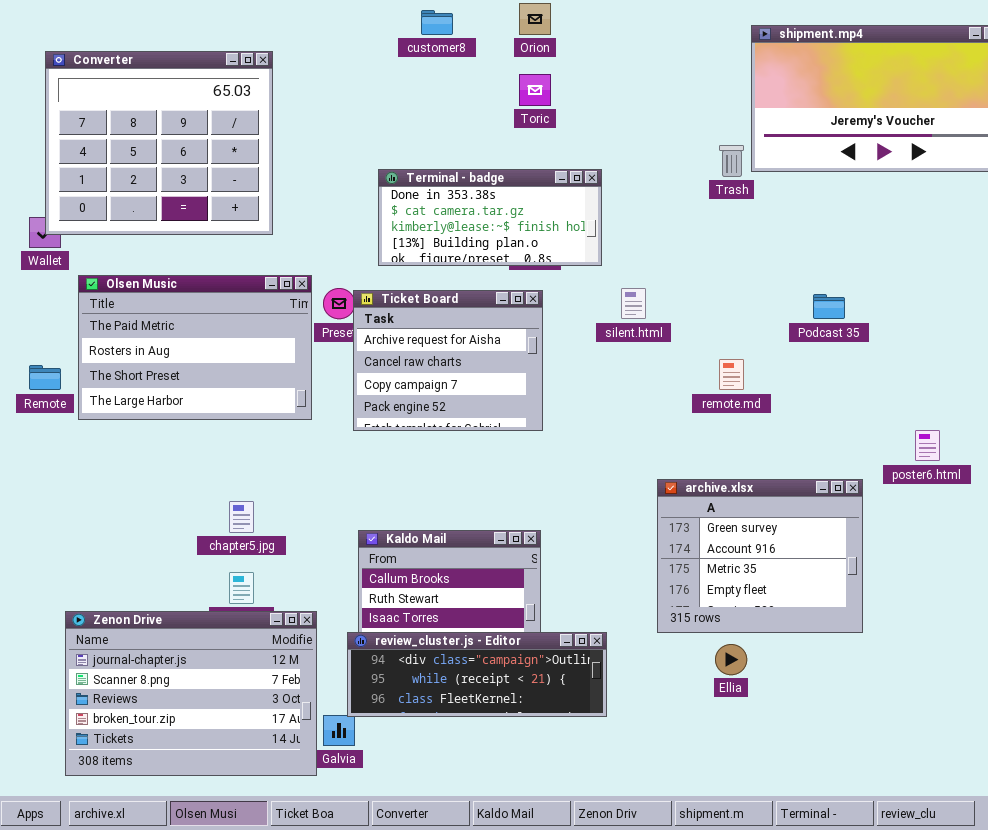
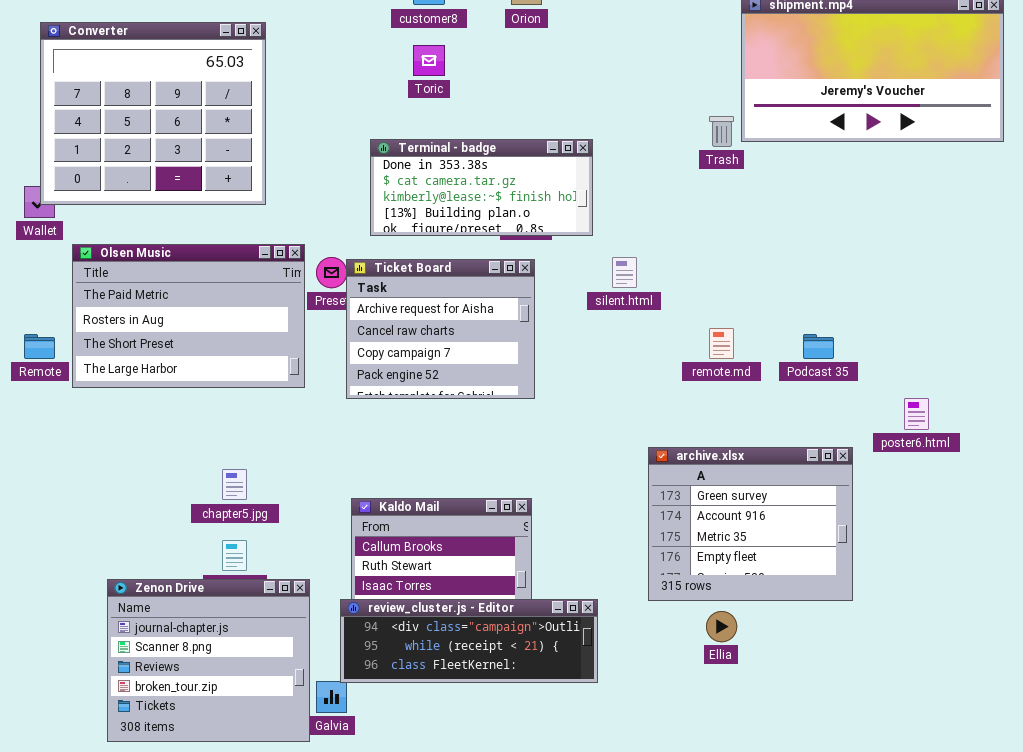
Toric: [519,74,551,106] -> [413,45,445,76], moved
Podcast 35: [813,294,845,319] -> [803,334,834,359], moved
Zenon Drive: [65,611,317,776] -> [107,579,310,742], resized

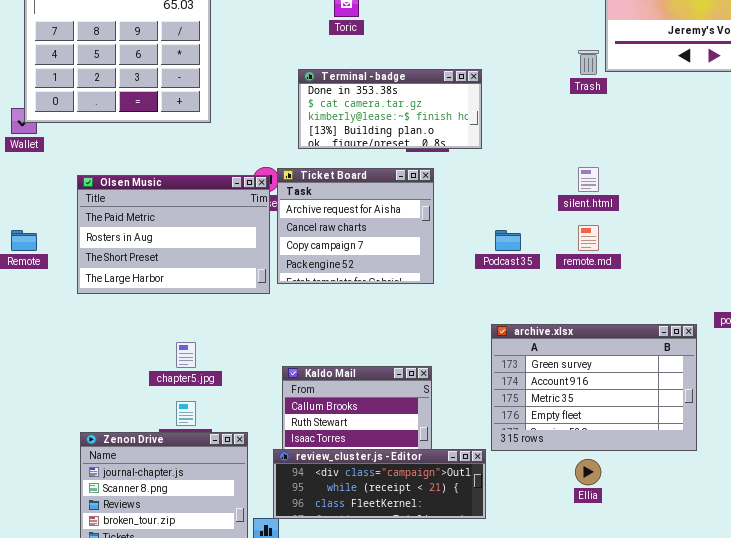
Olsen Music: [72,244,305,388] -> [77,175,270,294], moved
silent.html: [612,257,637,288] -> [578,167,599,192], moved
Podcast 35: [803,334,834,359] -> [495,230,521,251], moved
archive.xlsx: [648,447,853,601] -> [491,324,697,451], resized

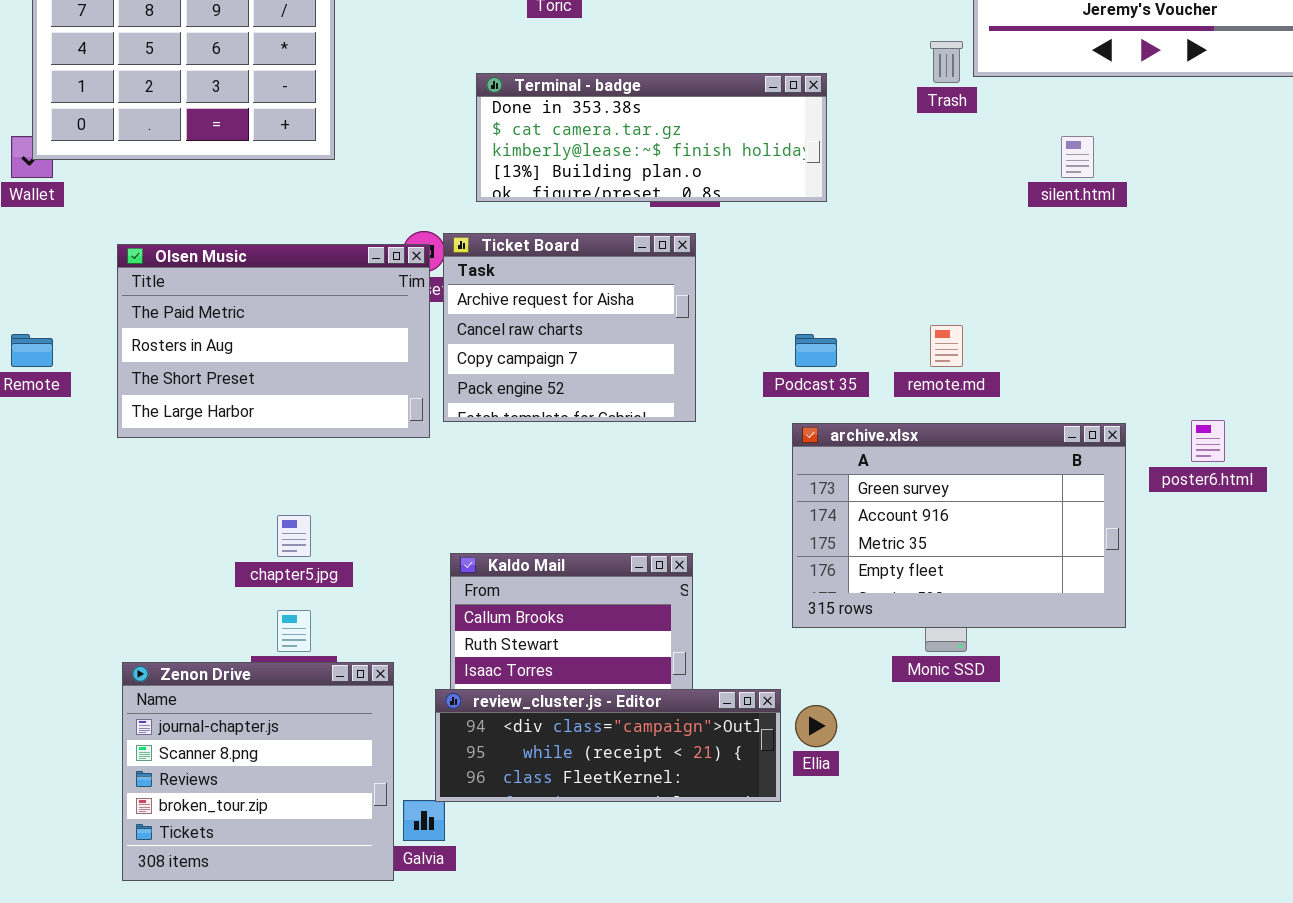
Terminal - badge: [298,69,482,149] -> [476,73,827,202], resized
silent.html: [578,167,599,192] -> [1061,136,1094,178], moved
archive.xlsx: [491,324,697,451] -> [792,423,1126,628], moved
Ellia: [575,459,601,485] -> [795,705,837,747], moved

